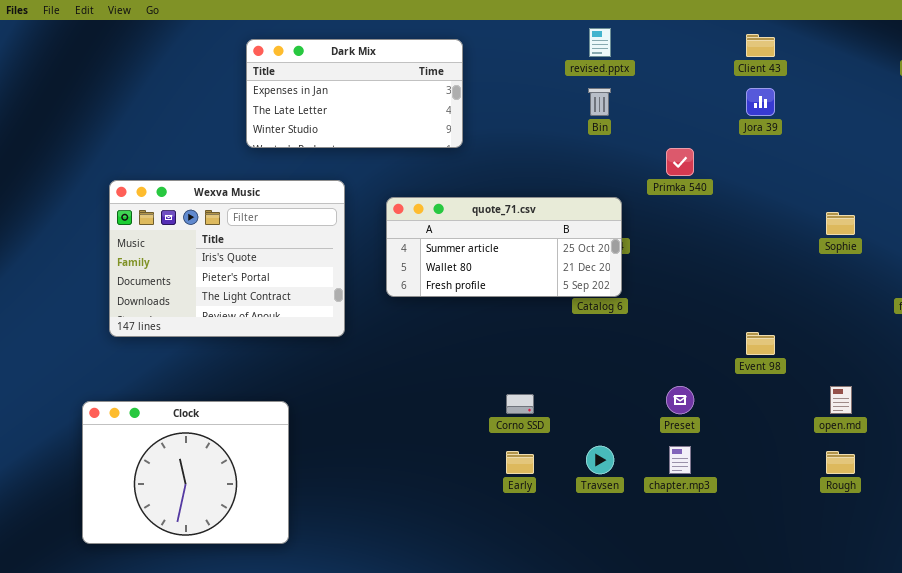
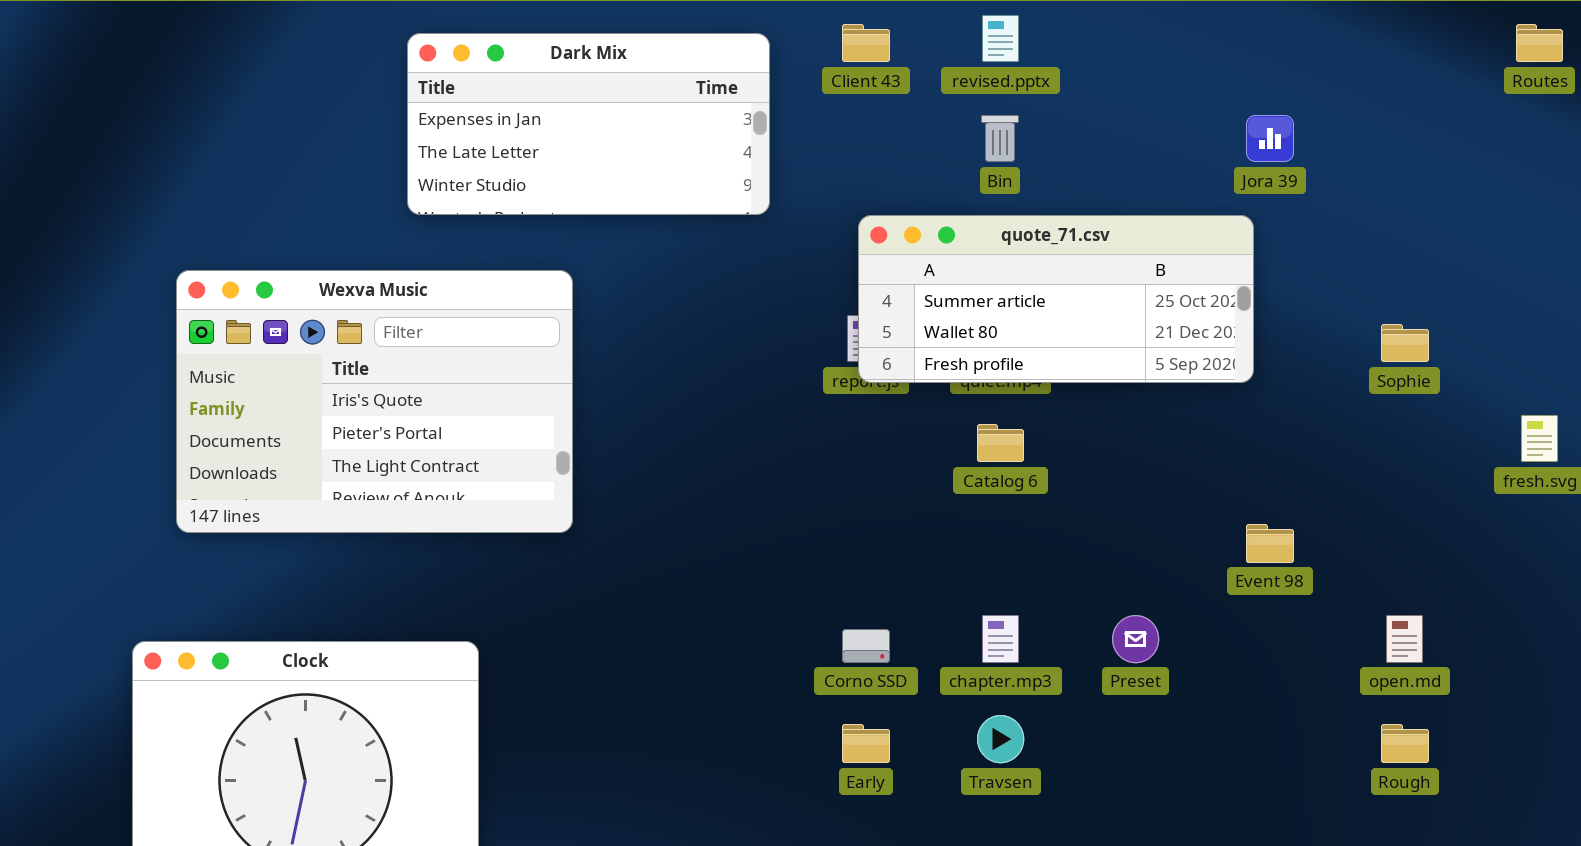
Client 43: [746,34,775,57] -> [842,24,890,62], moved
quote_71.csv: [386,197,622,297] -> [858,215,1254,383], moved
chapter.mp3: [669,446,691,474] -> [982,615,1019,663], moved

